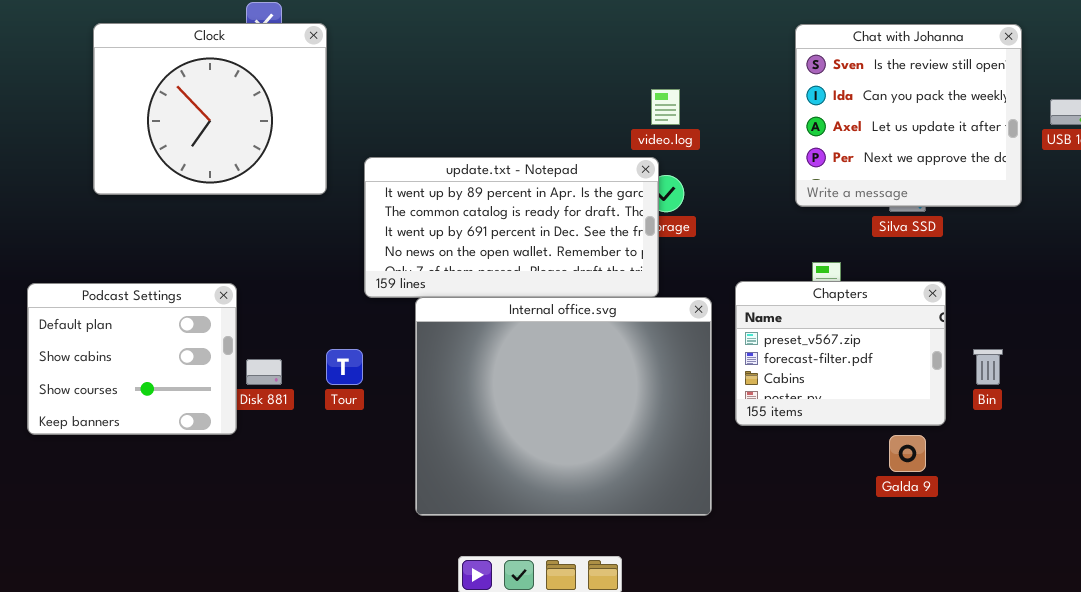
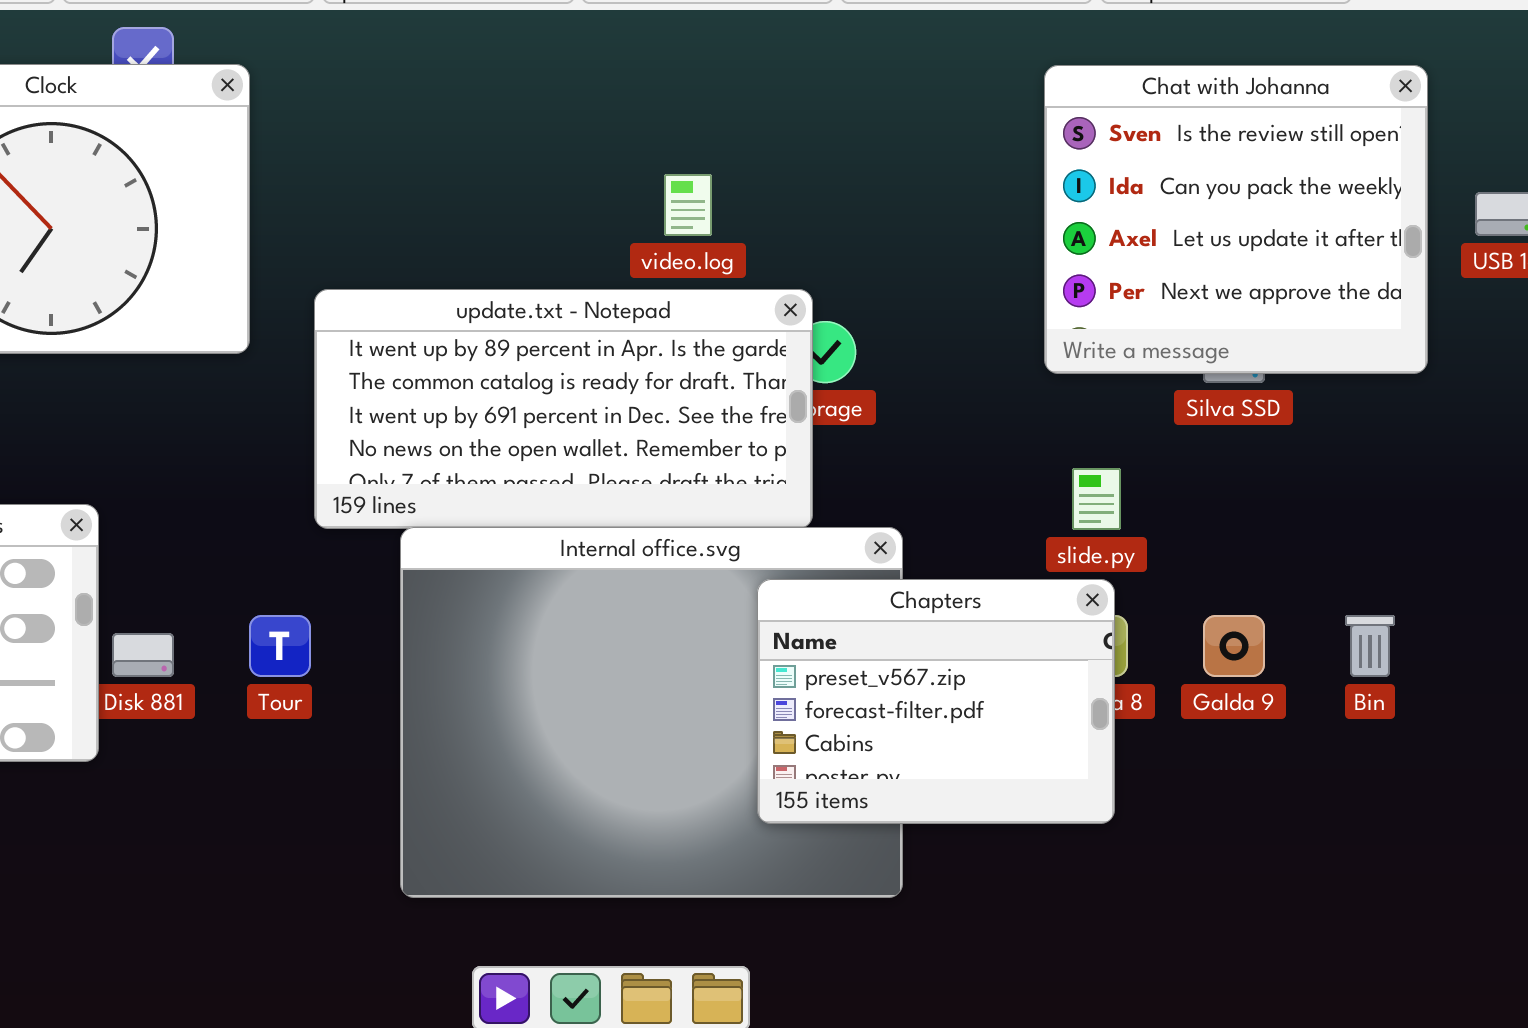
video.log: [651,89,680,125] -> [664,174,712,236], moved
Chapters: [735,281,946,426] -> [757,579,1115,824], moved
Galda 9: [889,435,926,472] -> [1203,615,1265,677], moved

